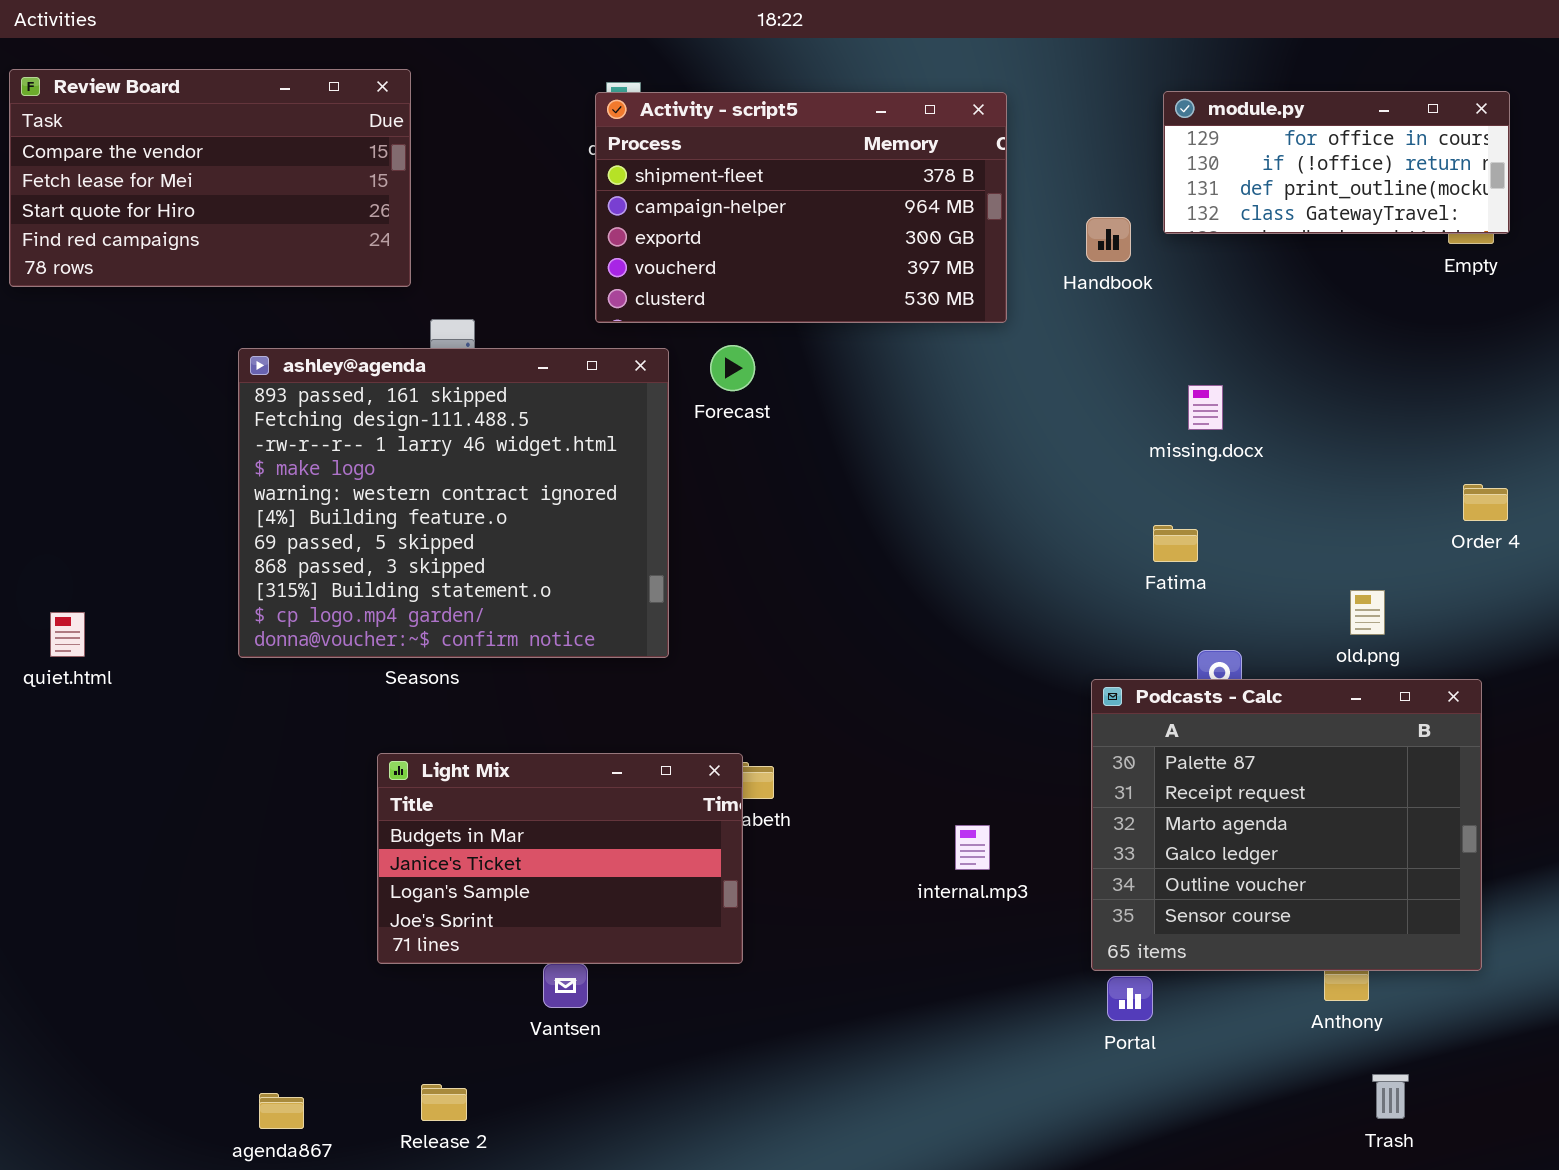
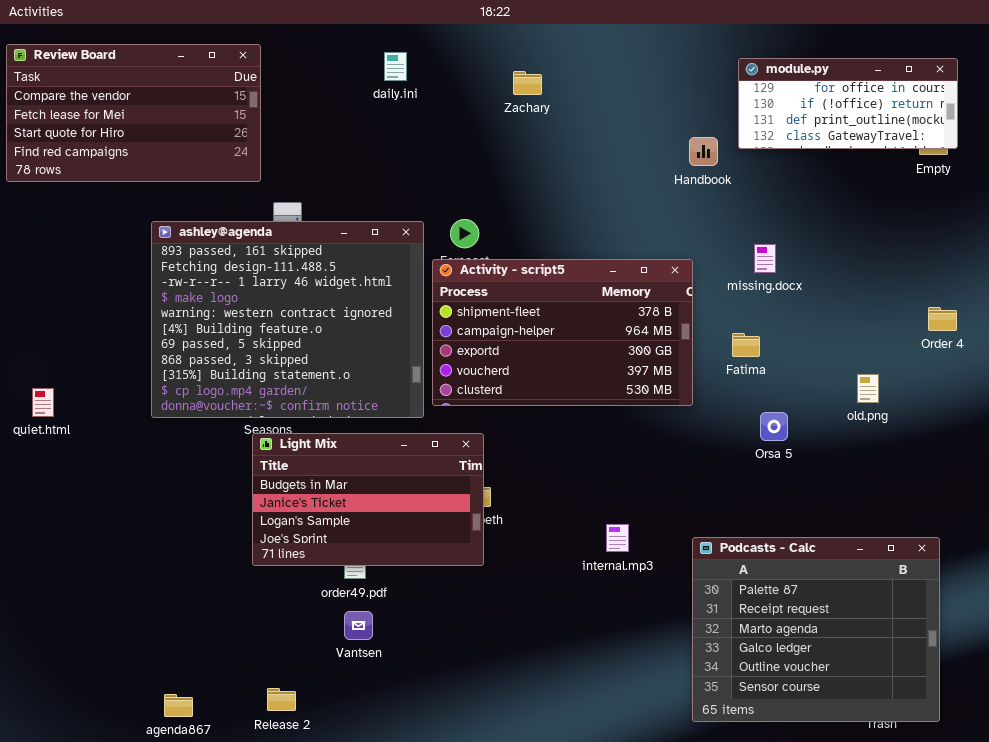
Activity - script5: [595,92,1007,323] -> [432,259,693,406], moved
Podcasts - Calc: [1091,679,1482,971] -> [692,537,940,722], moved
Light Mix: [377,753,743,964] -> [252,433,484,566], moved

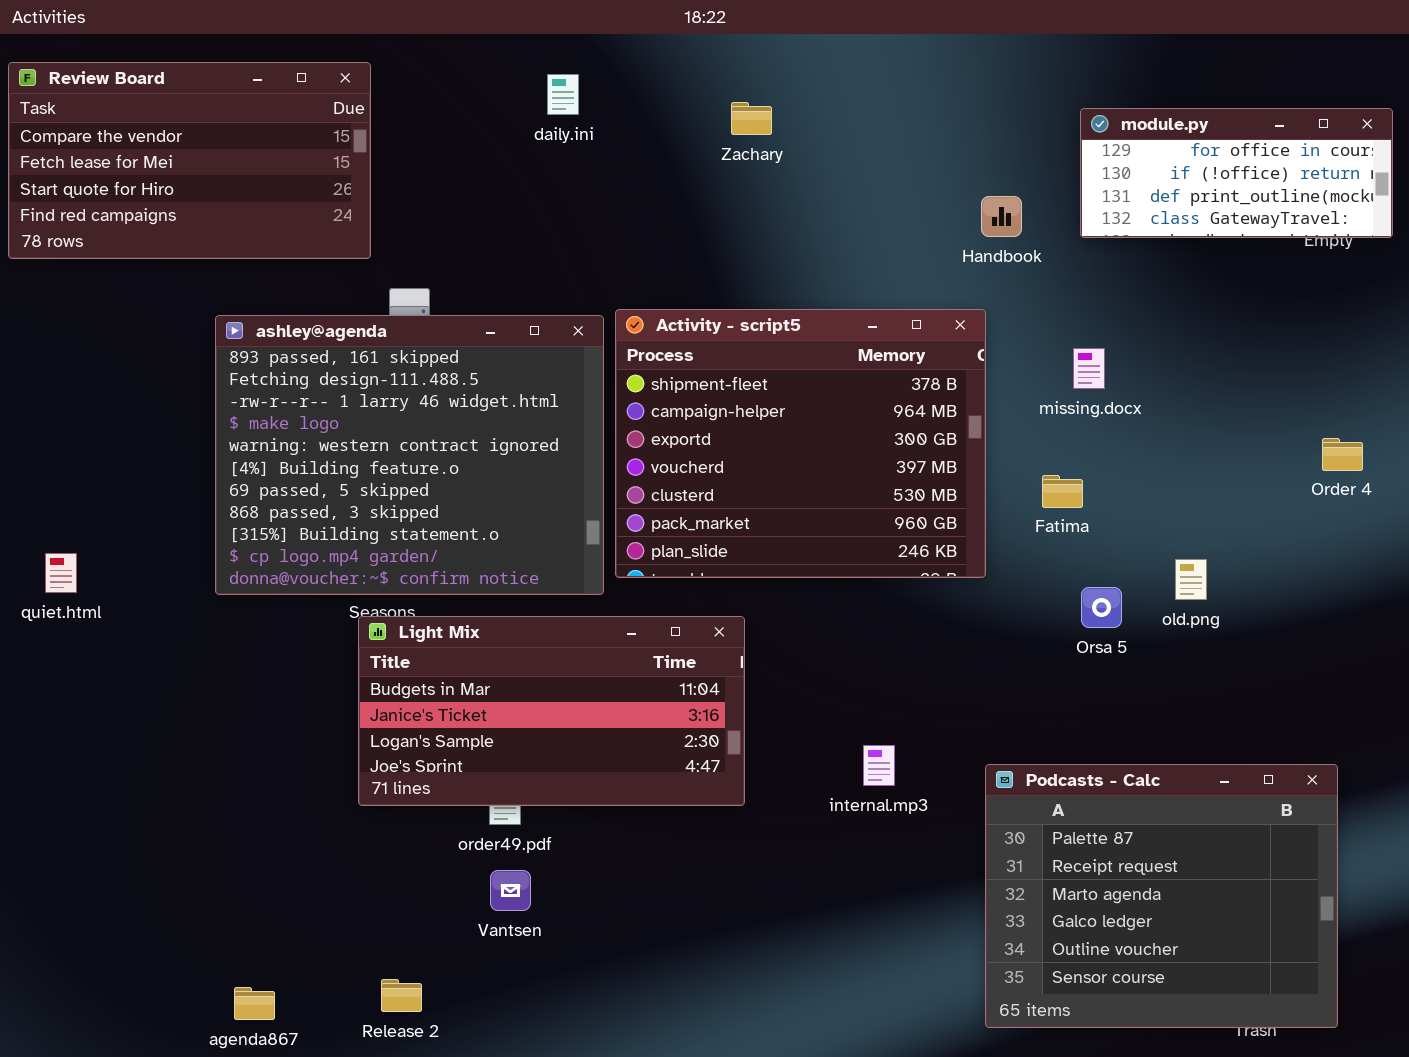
module.py: [738,58,958,149] -> [1080,108,1393,238], moved
Activity - script5: [432,259,693,406] -> [615,309,986,578], resized
old.png: [857,374,879,403] -> [1175,559,1207,600], moved
Light Mix: [252,433,484,566] -> [358,616,745,806], resized

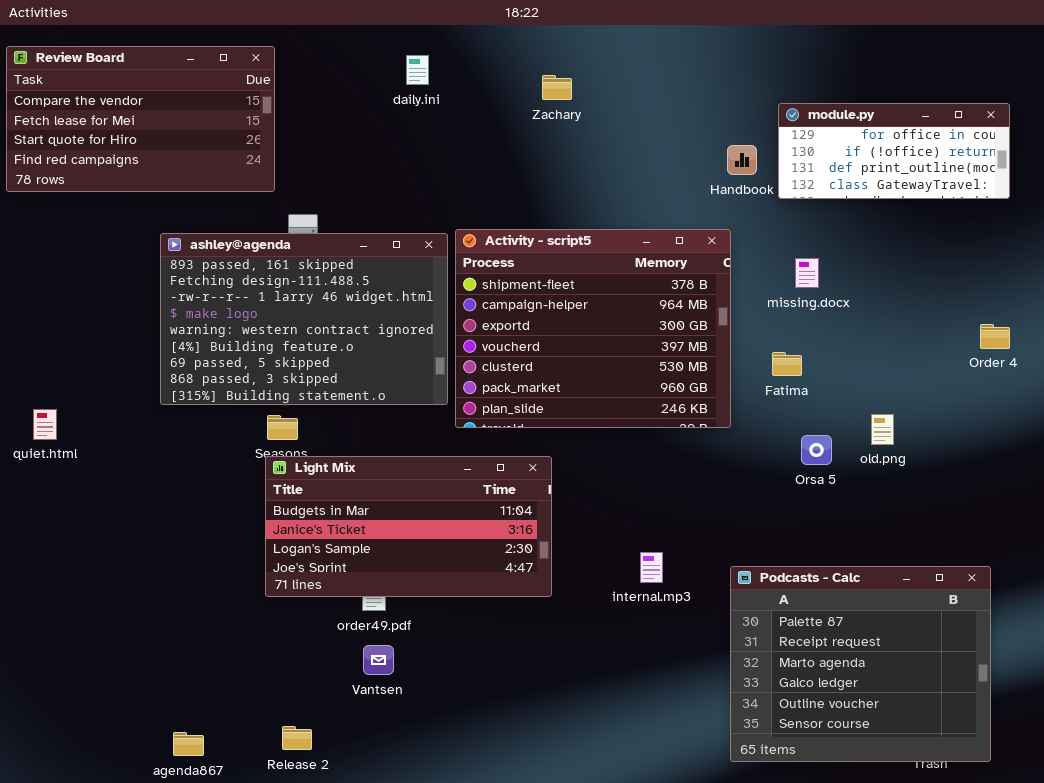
module.py: [1080,108,1393,238] -> [778,103,1010,199], moved
ashley@agenda: [215,315,604,595] -> [160,233,448,405], resized

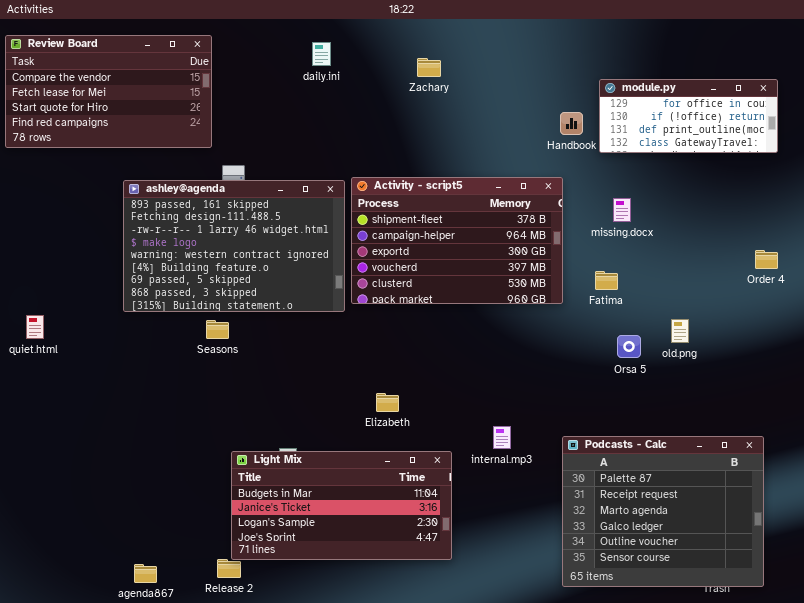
Activity - script5: [455,229,731,428] -> [351,177,563,304], resized
Light Mix: [265,456,552,597] -> [231,451,452,560], moved

